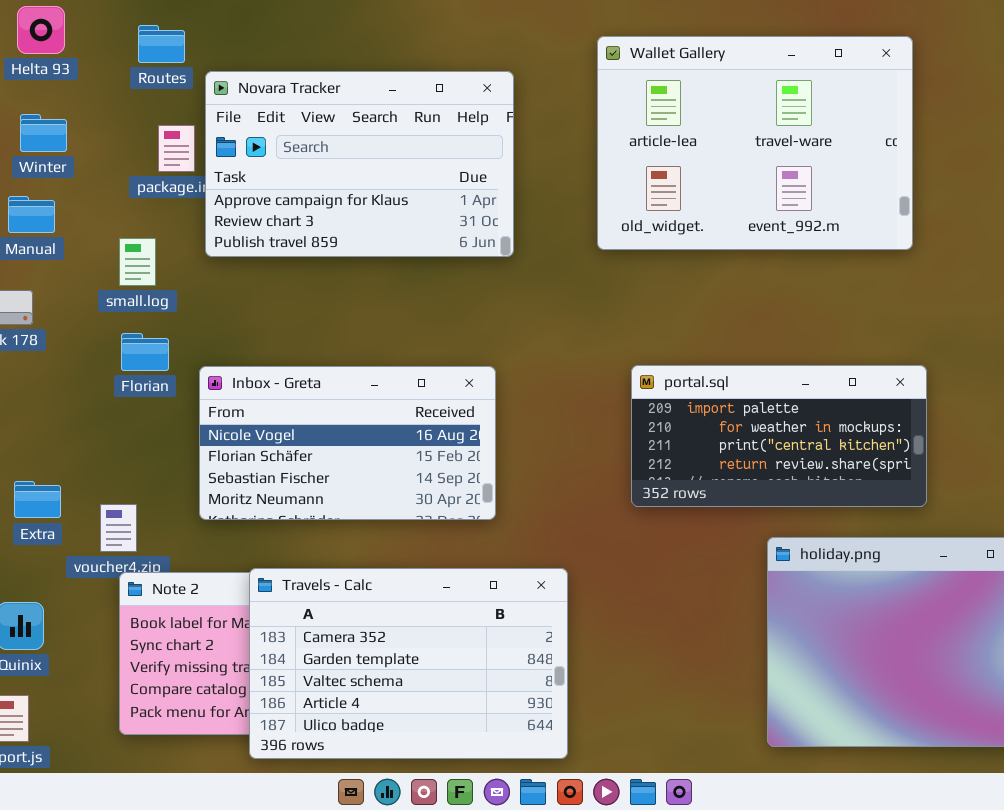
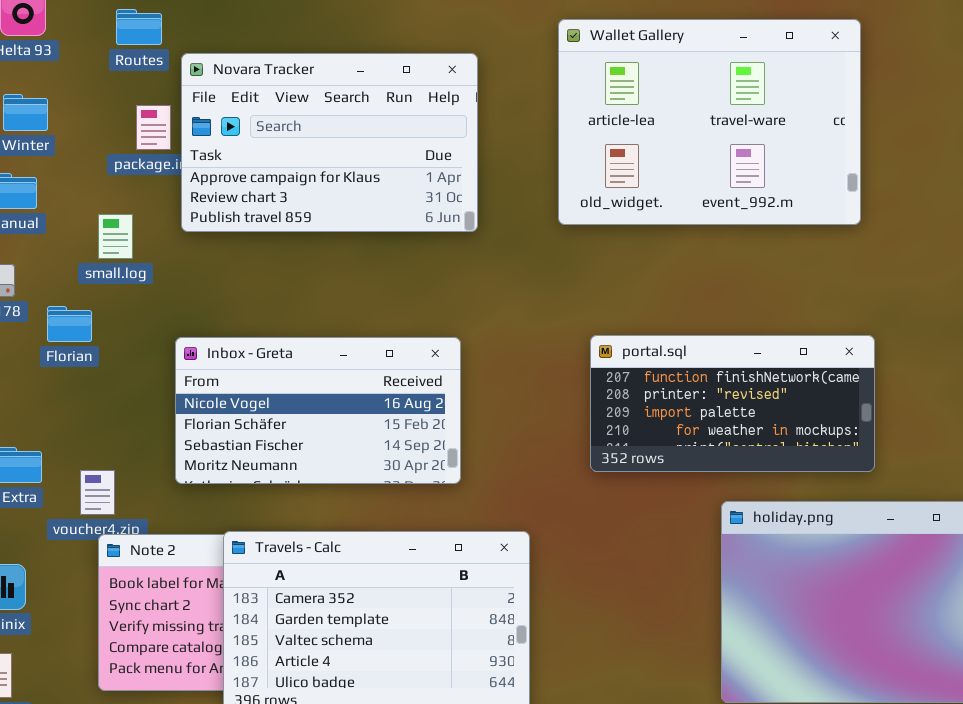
Florian: [121,333,169,371] -> [47,306,92,342], moved
portal.sql: [631,365,927,507] -> [590,335,875,472], scrolled up 2 rows

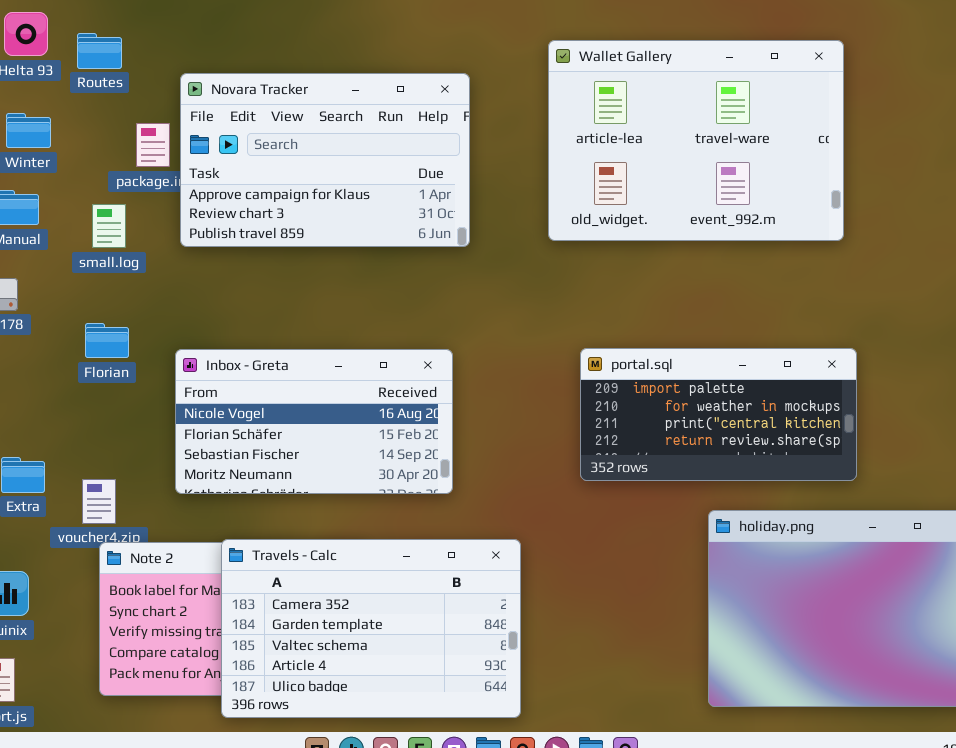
Routes: [116,9,162,45] -> [77,33,122,69], moved
small.log: [98,214,133,259] -> [92,204,126,248], moved
Florian: [47,306,92,342] -> [85,323,129,358], moved
portal.sql: [590,335,875,472] -> [580,348,857,481], scrolled down 2 rows

